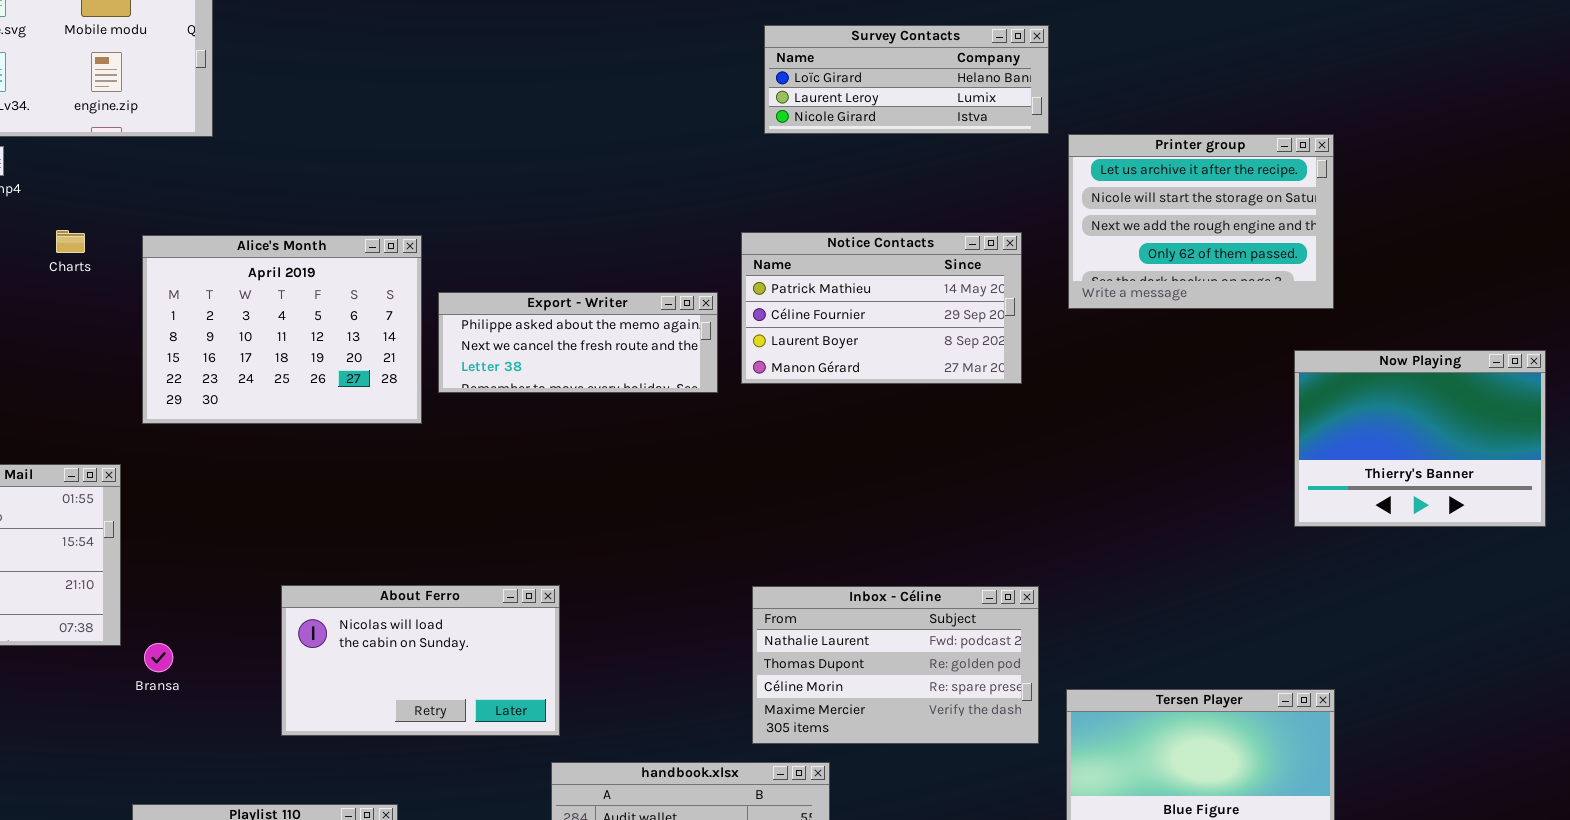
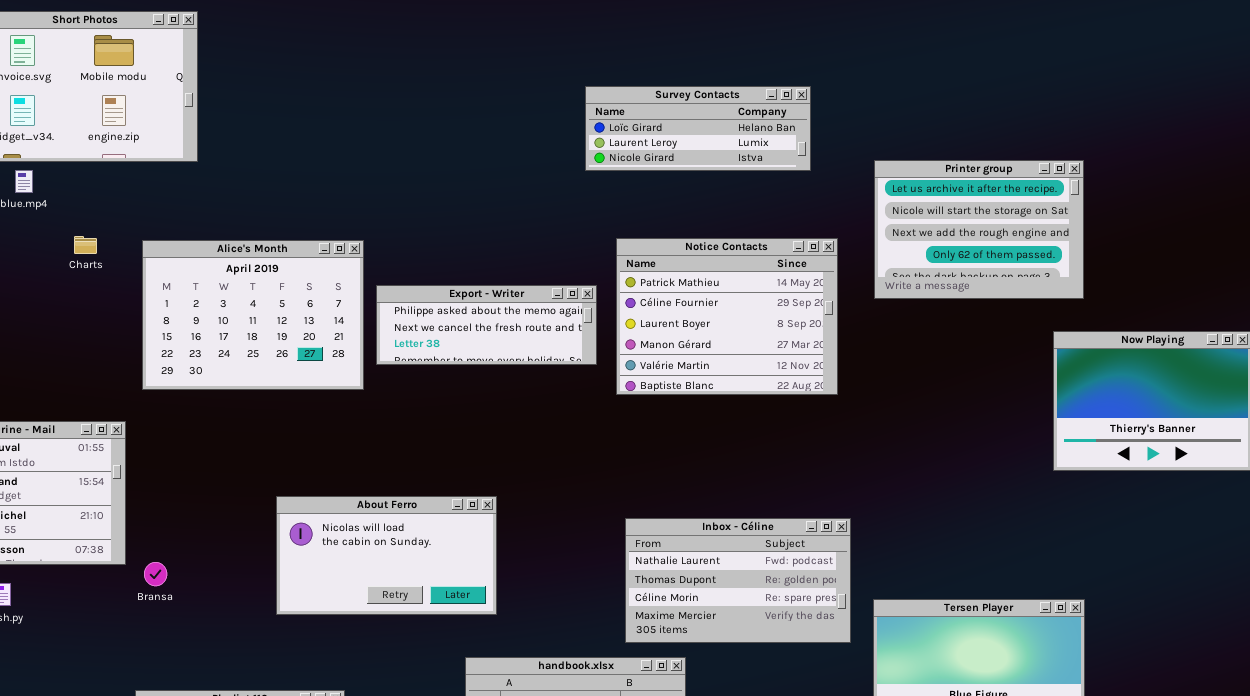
Survey Contacts: [764,25,1049,134] -> [585,86,811,171], moved
Notice Contacts: [741,232,1022,384] -> [616,238,838,395], resized
About Ferro: [281,585,560,736] -> [276,496,497,615], moved

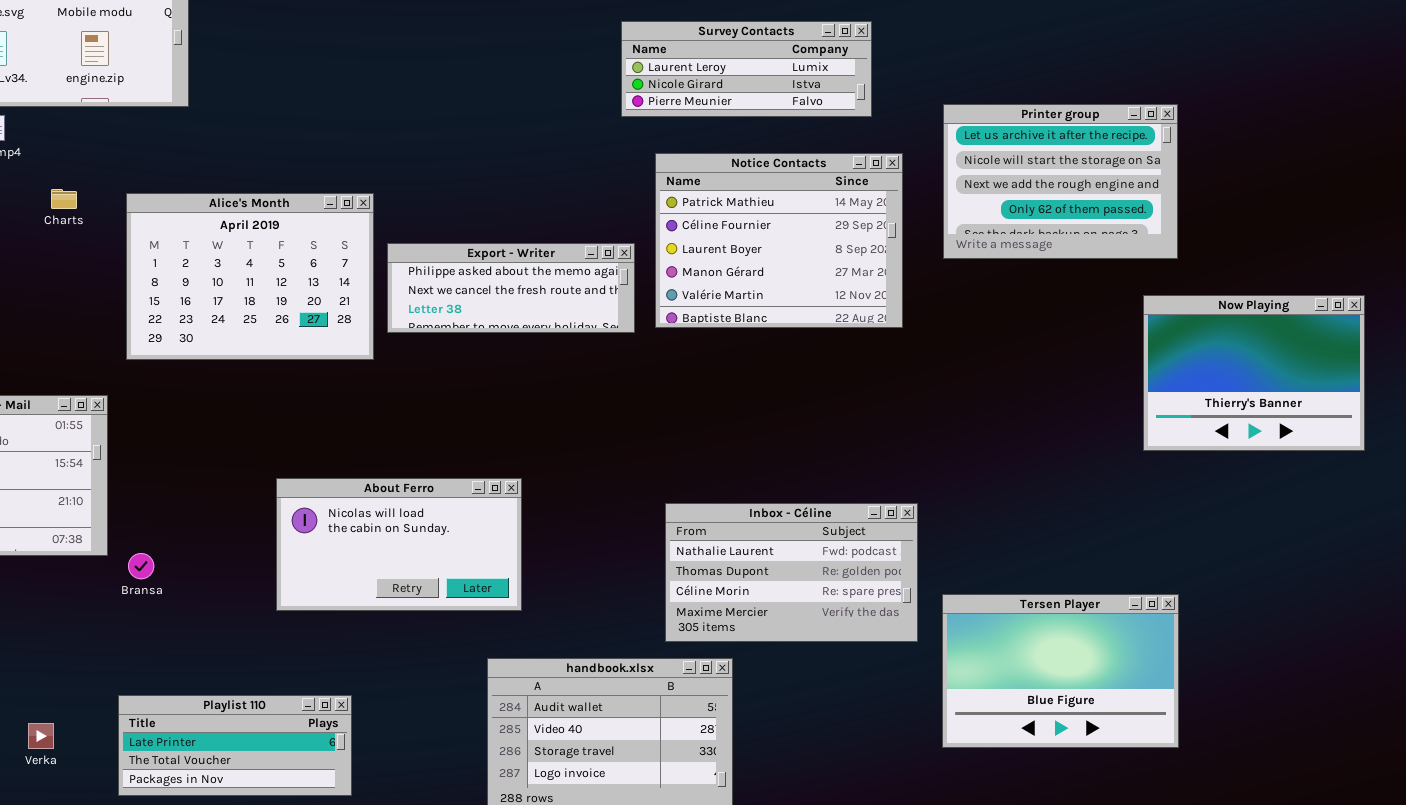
Survey Contacts: [585,86,811,171] -> [621,21,872,117], scrolled down 1 row
Notice Contacts: [616,238,838,395] -> [655,153,903,328], moved

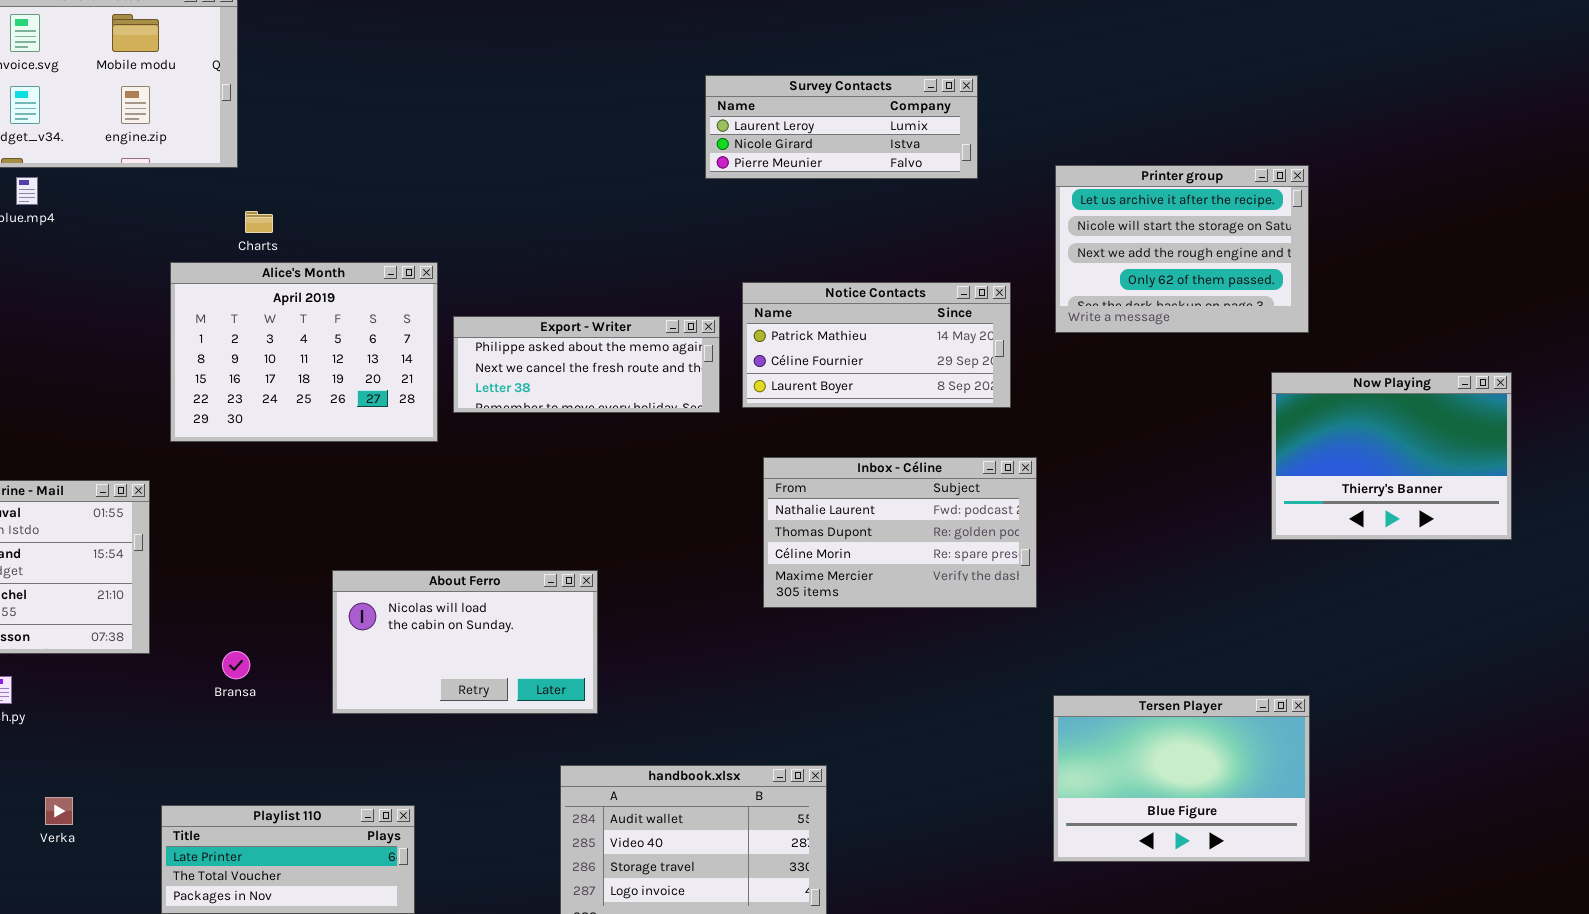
Notice Contacts: [655,153,903,328] -> [742,282,1011,408], resized
Charts: [51,189,77,209] -> [245,211,273,233], moved
Inbox - Céline: [665,503,918,642] -> [763,457,1037,608], moved
Bransa: [128,553,154,579] -> [222,651,250,679], moved
Verka: [28,723,54,749] -> [45,797,73,825], moved

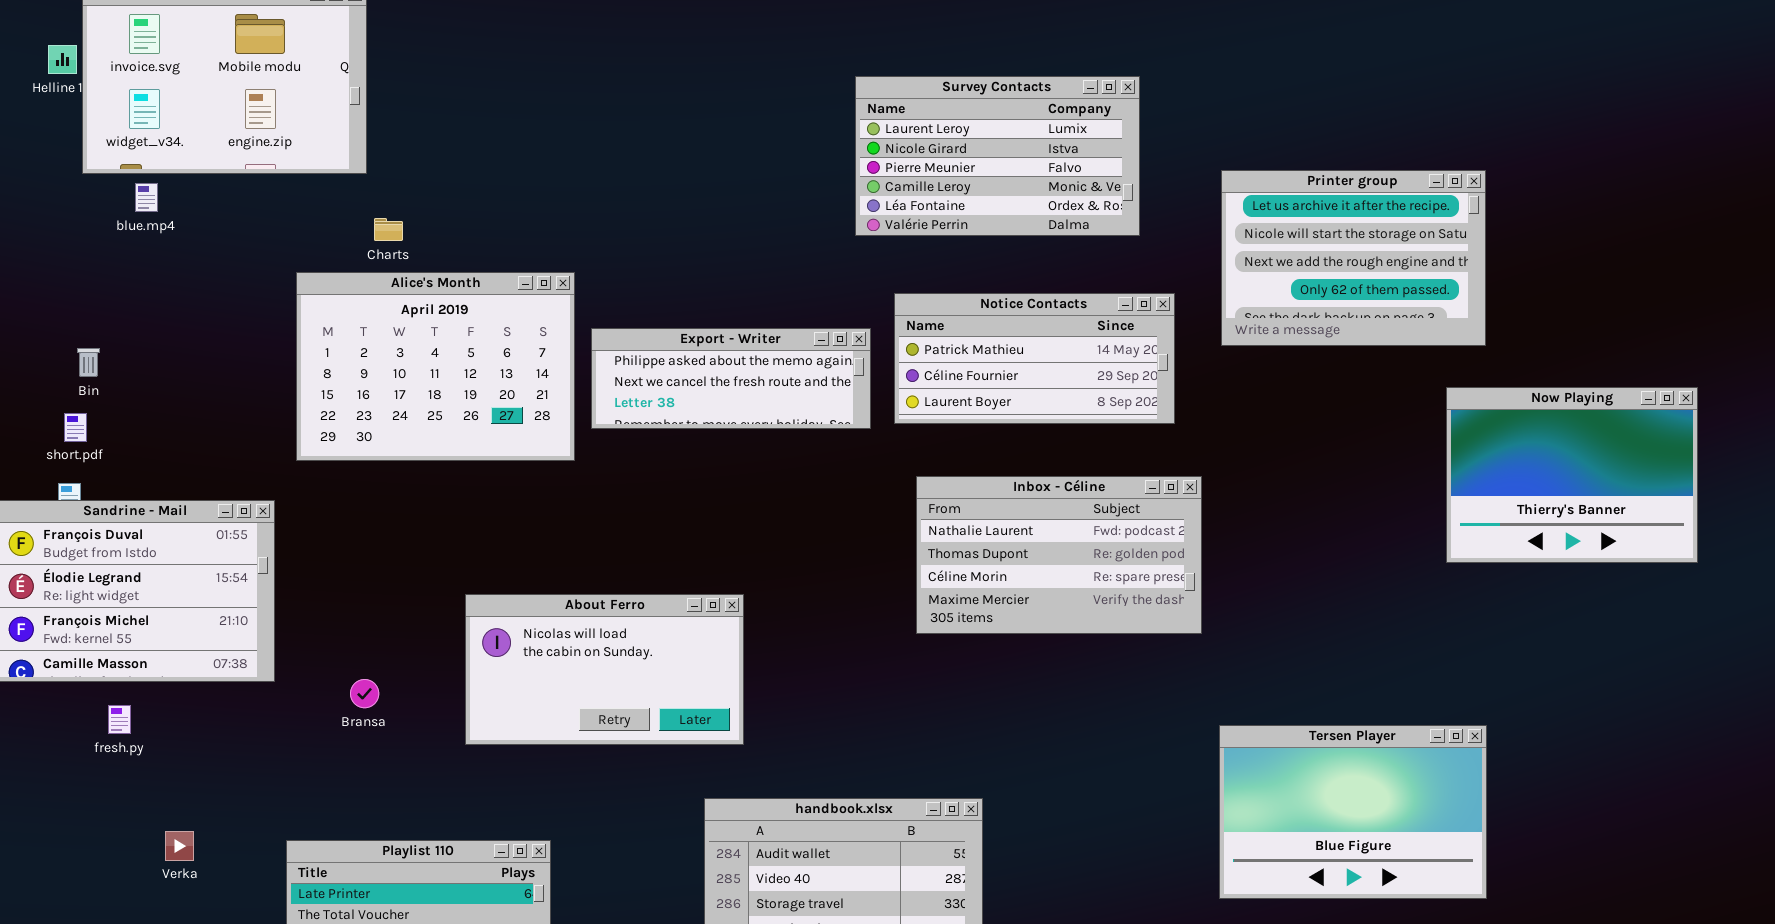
Survey Contacts: [705,75,978,179] -> [855,76,1140,236], resized

